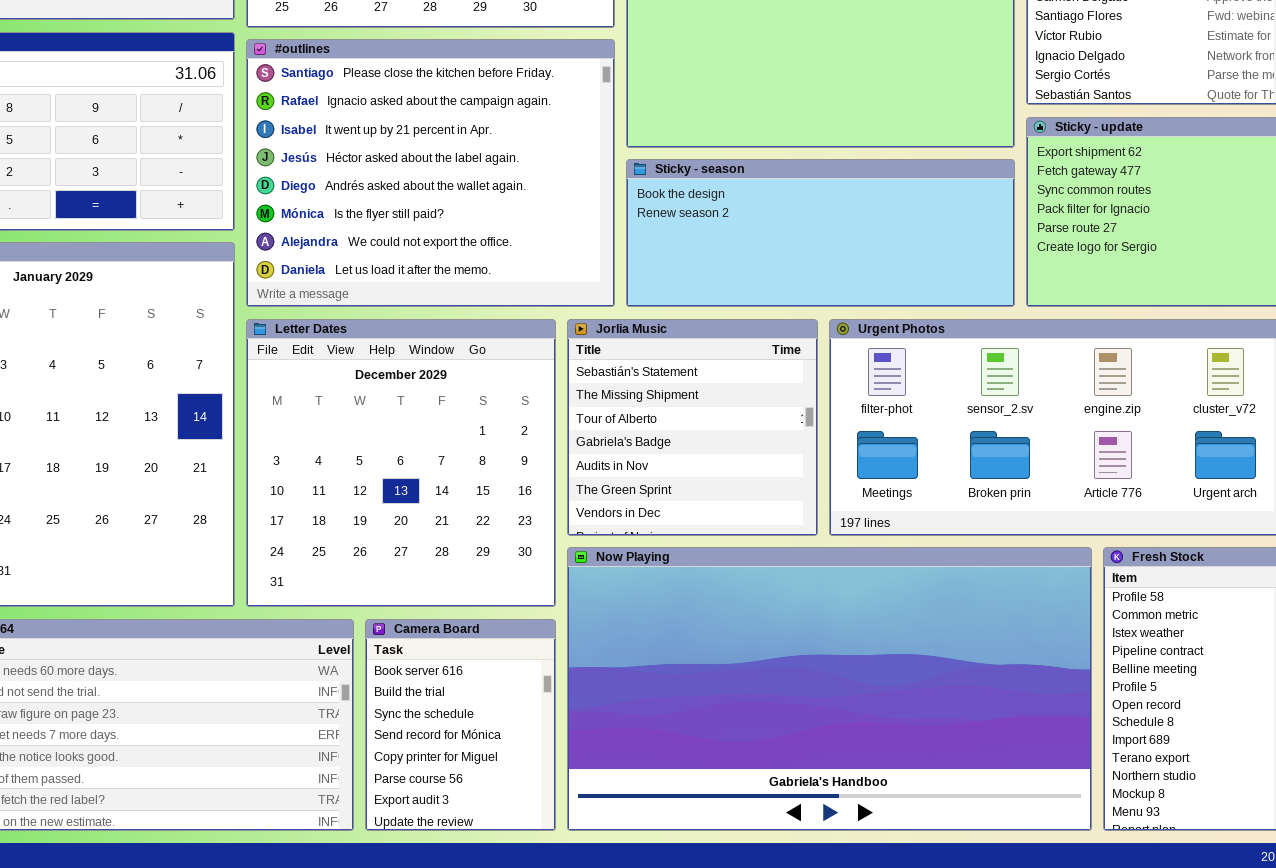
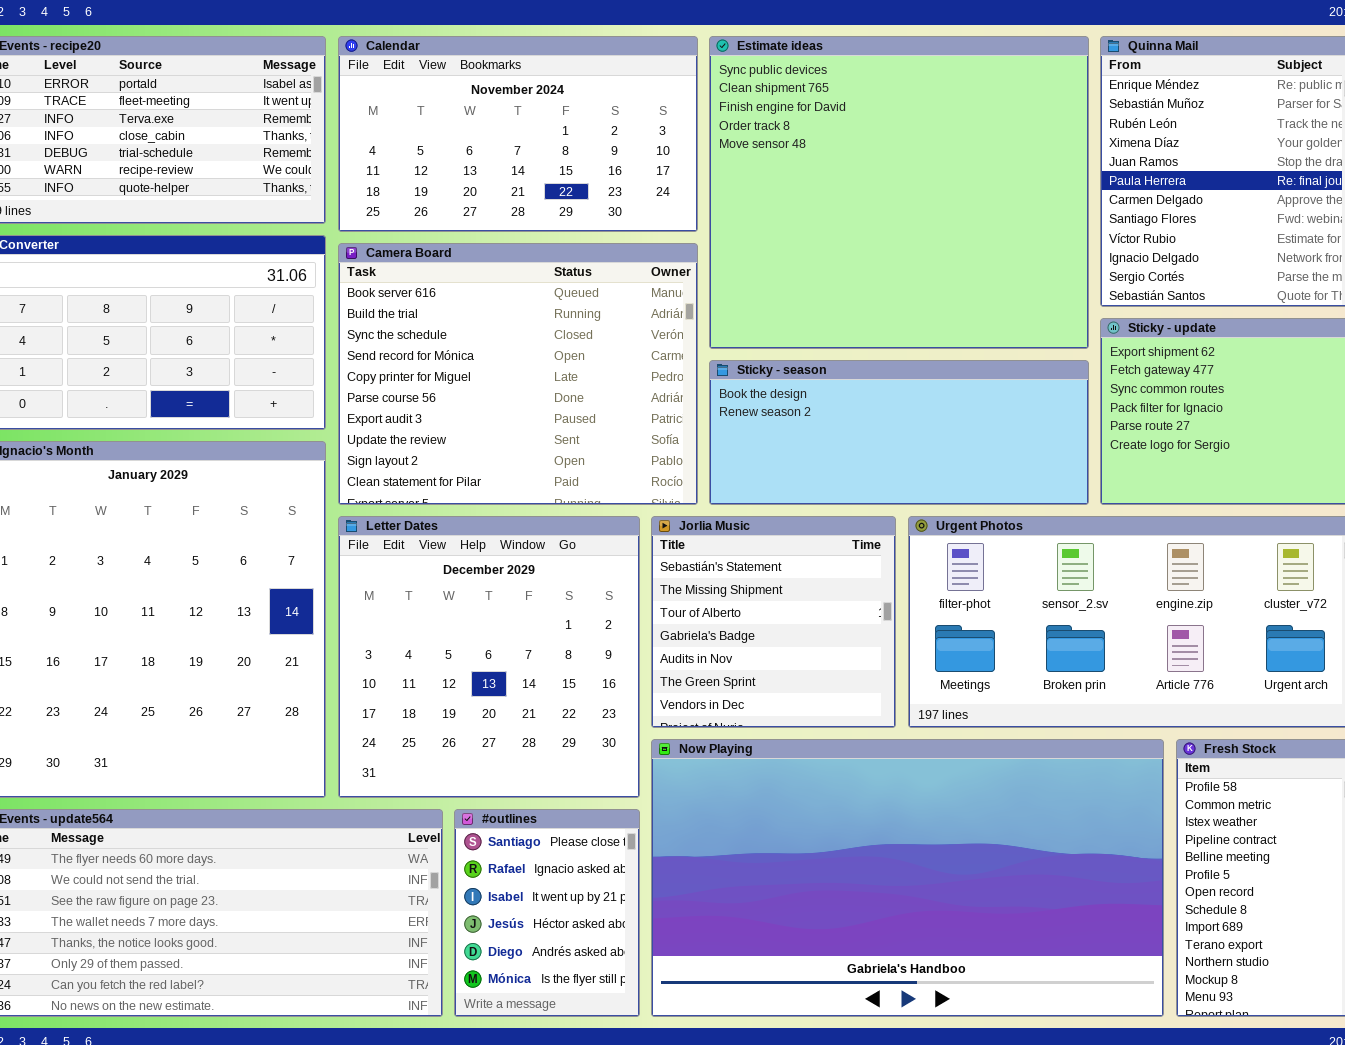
#outlines: [246,39,615,307] -> [454,809,640,1017], moved, resized
Camera Board: [365,619,556,831] -> [338,243,698,505], moved, resized

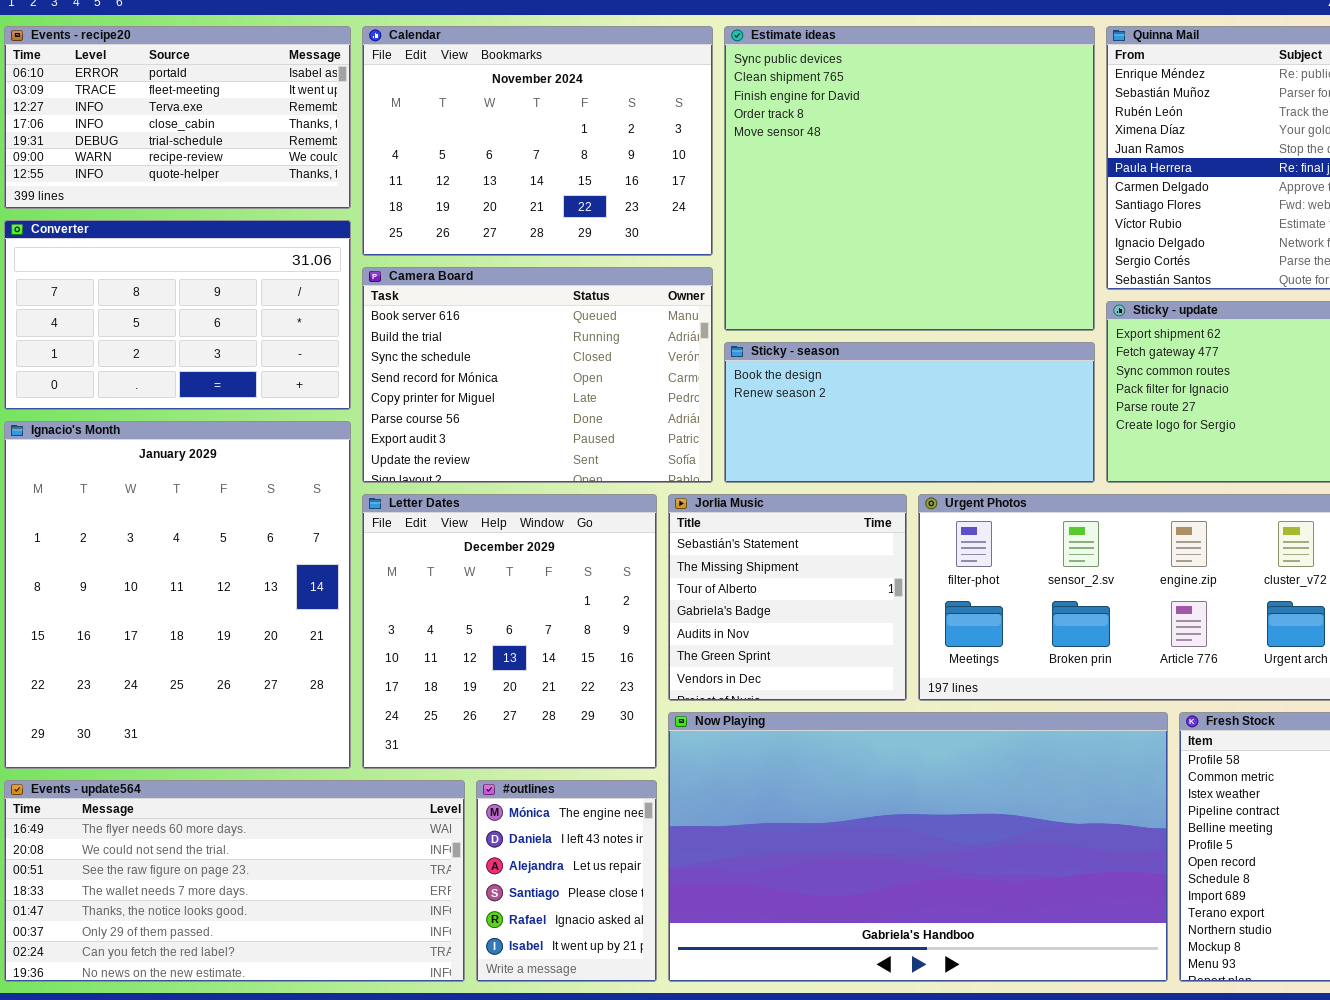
Calendar: [338,36,698,232] -> [362,26,713,256], resized
Camera Board: [338,243,698,505] -> [362,267,713,483], resized
#outlines: [454,809,640,1017] -> [476,780,657,982], scrolled up 3 rows

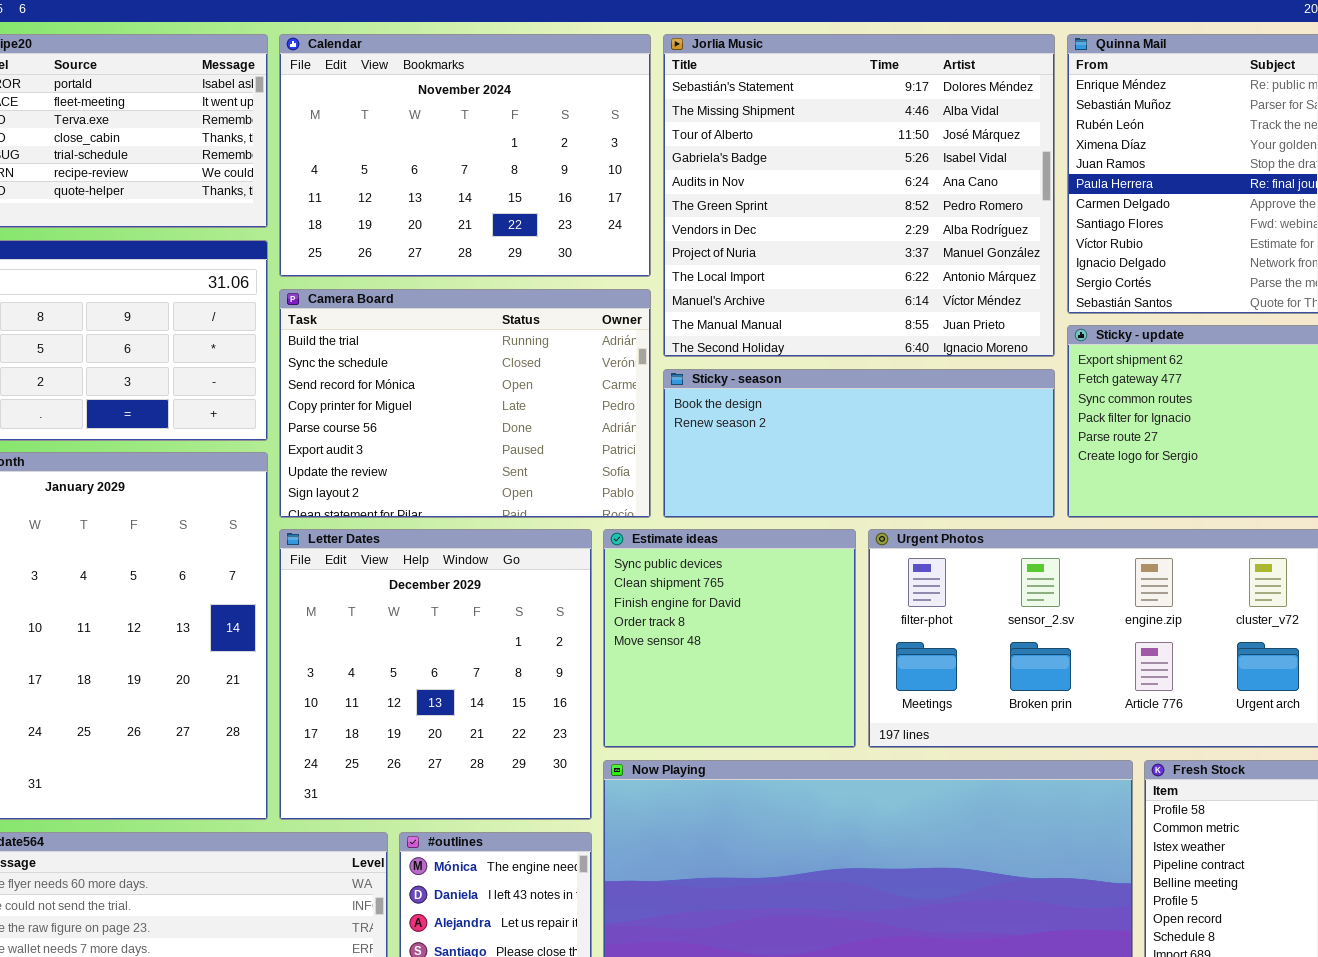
Estimate ideas: [724,26,1095,331] -> [603,529,856,748], moved, resized
Camera Board: [362,267,713,483] -> [279,289,651,518], scrolled down 1 row
Jorlia Music: [668,494,907,701] -> [663,34,1055,357], moved, resized

